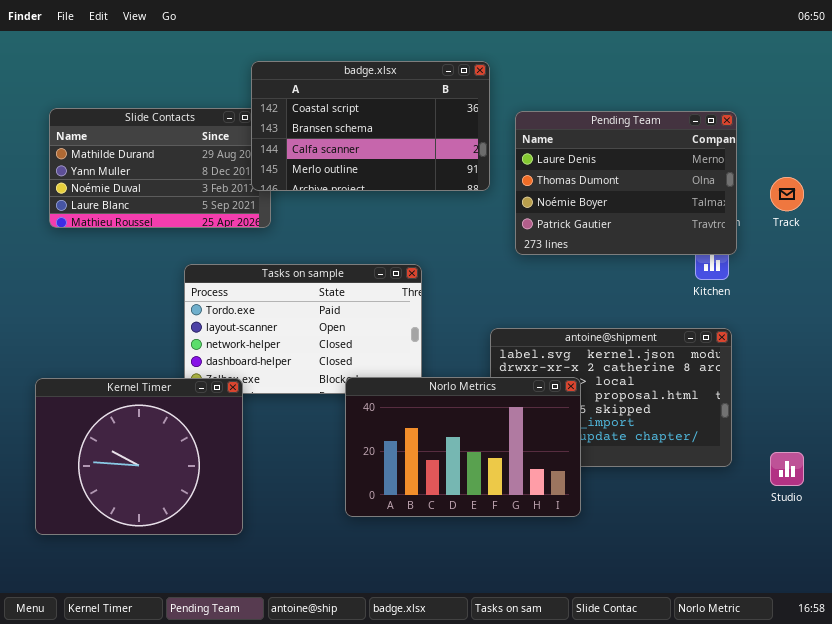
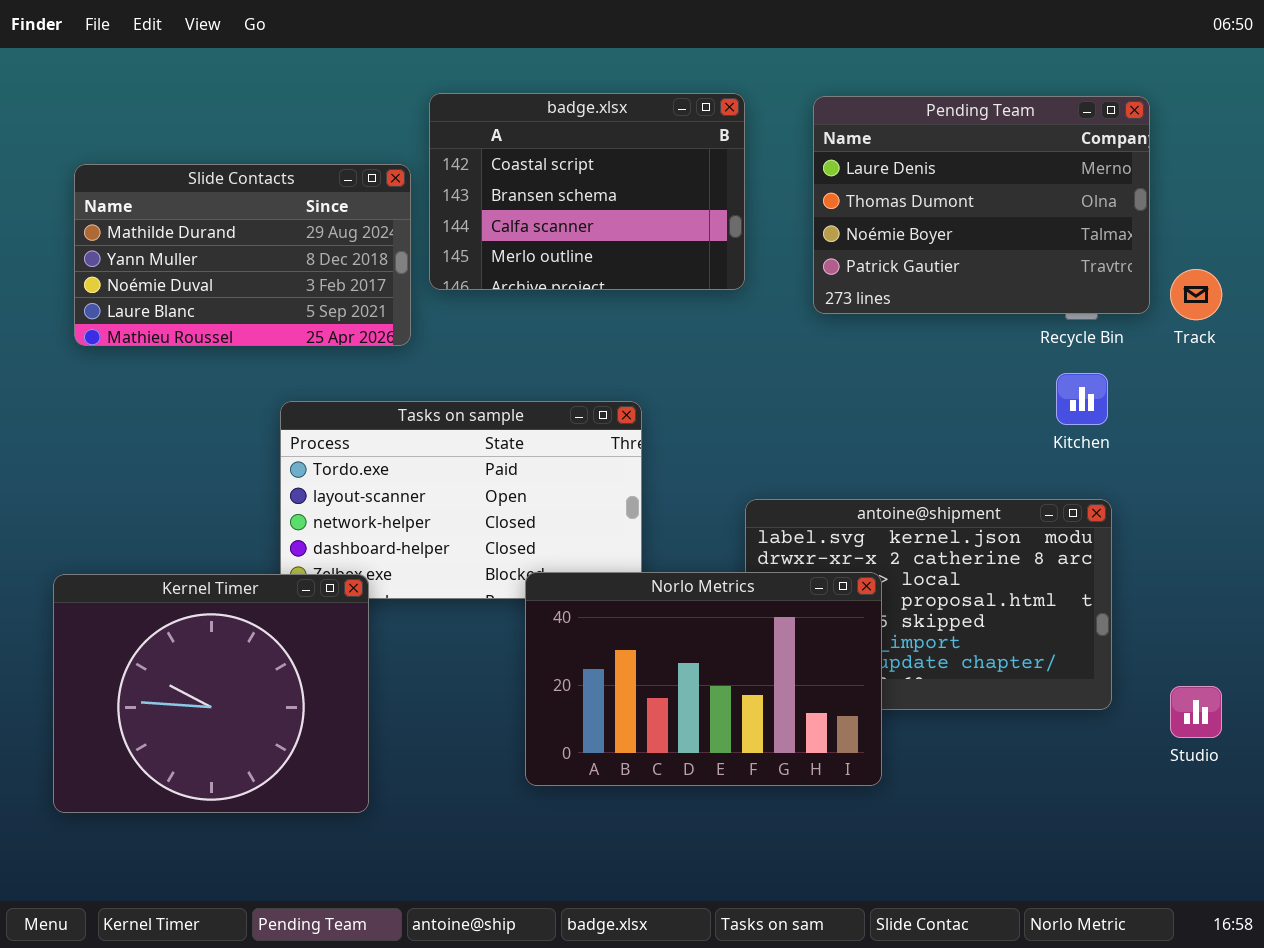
badge.xlsx: [251,61,490,191] -> [429,93,745,290], resized
Pending Team: [515,111,737,255] -> [813,96,1150,314], moved

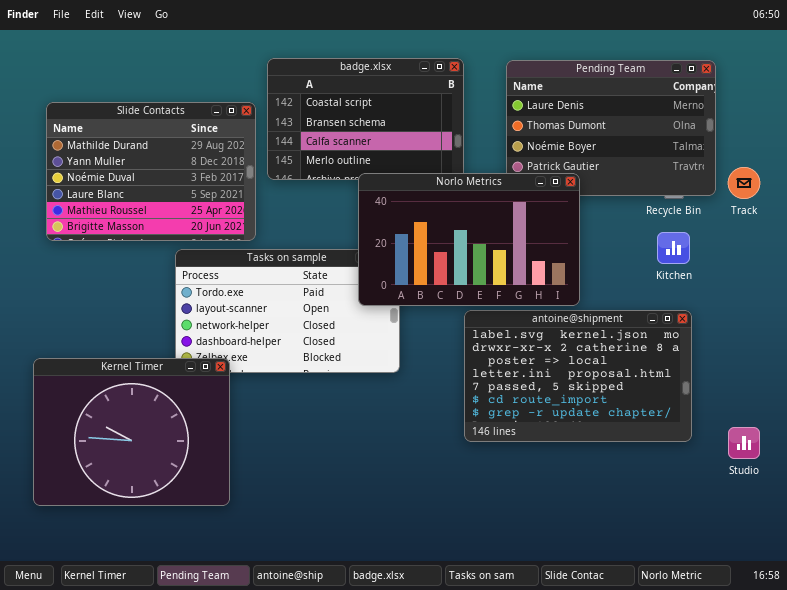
Slide Contacts: [74,164,411,346] -> [46,102,256,241], resized
Norlo Metrics: [525,572,882,786] -> [358,173,580,306], moved

